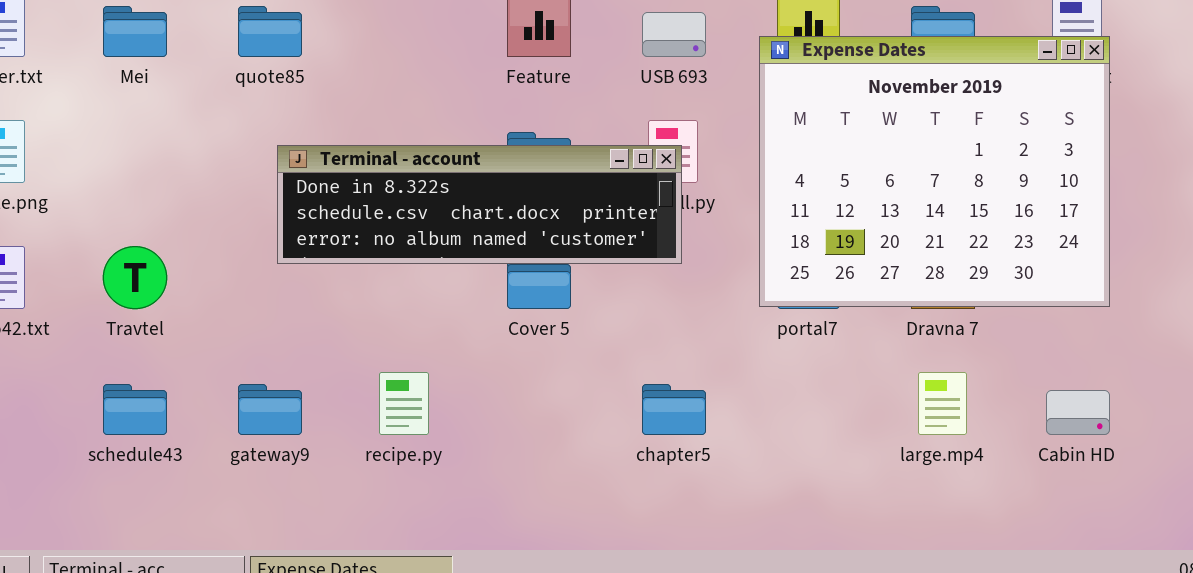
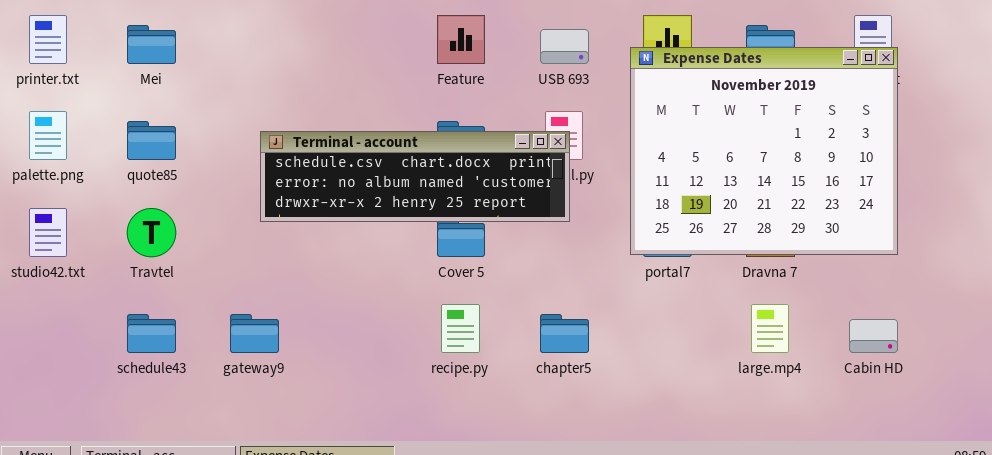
quote85: [238,6,302,57] -> [127,121,176,160], moved
Terminal - account: [277,145,682,264] -> [260,131,570,222], scrolled down 1 row
recipe.py: [379,372,429,435] -> [441,304,480,353], moved

